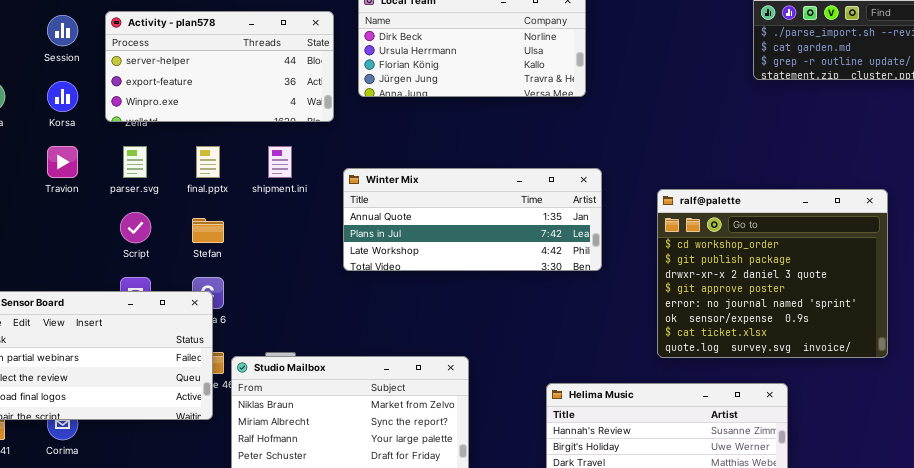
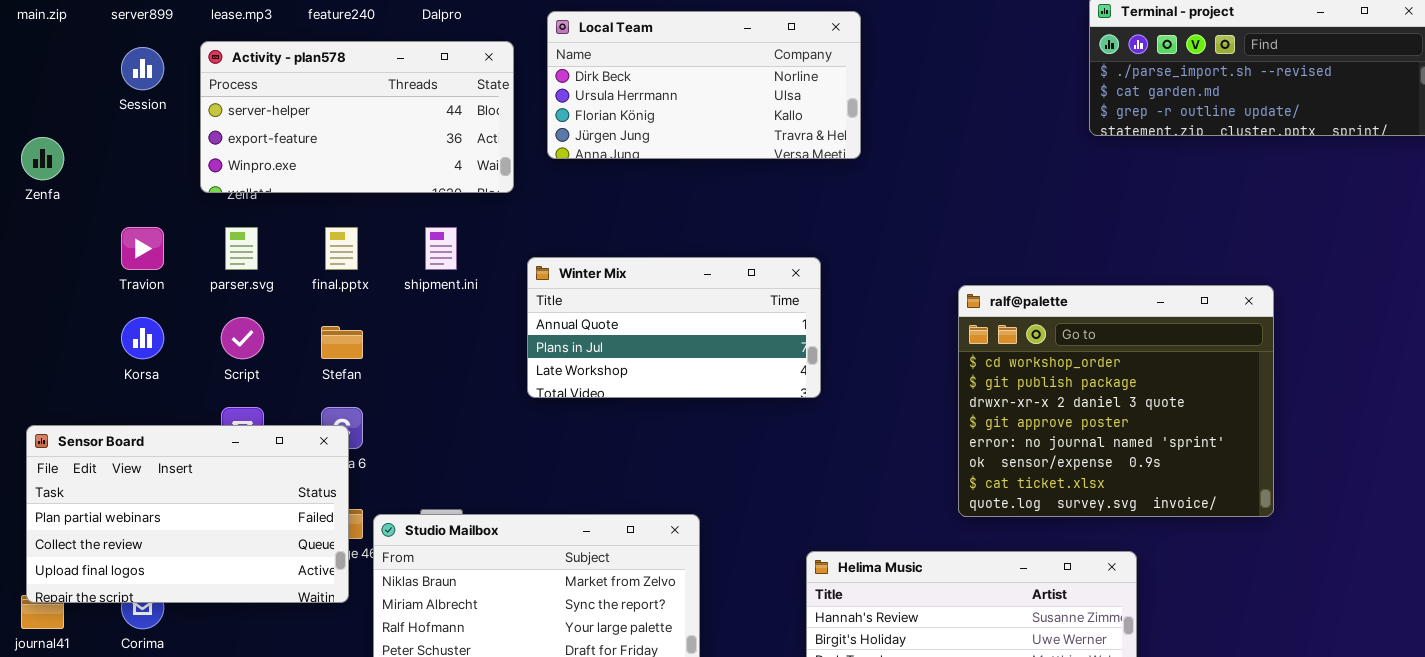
Korsa: [47,81,78,112] -> [121,317,164,359], moved
Winter Mix: [343,168,602,271] -> [527,257,821,398], resized

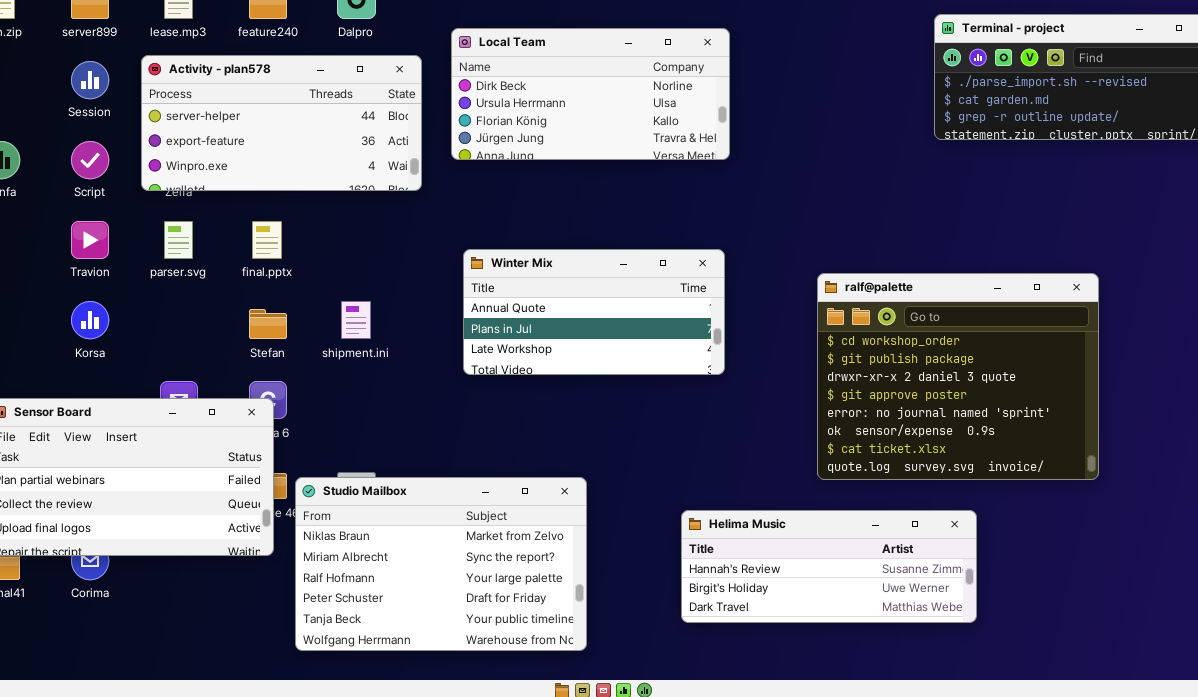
shipment.ini: [425,227,457,270] -> [341,301,371,339], moved
Winter Mix: [527,257,821,398] -> [463,249,725,375], moved
Script: [221,317,264,359] -> [71,141,109,179], moved

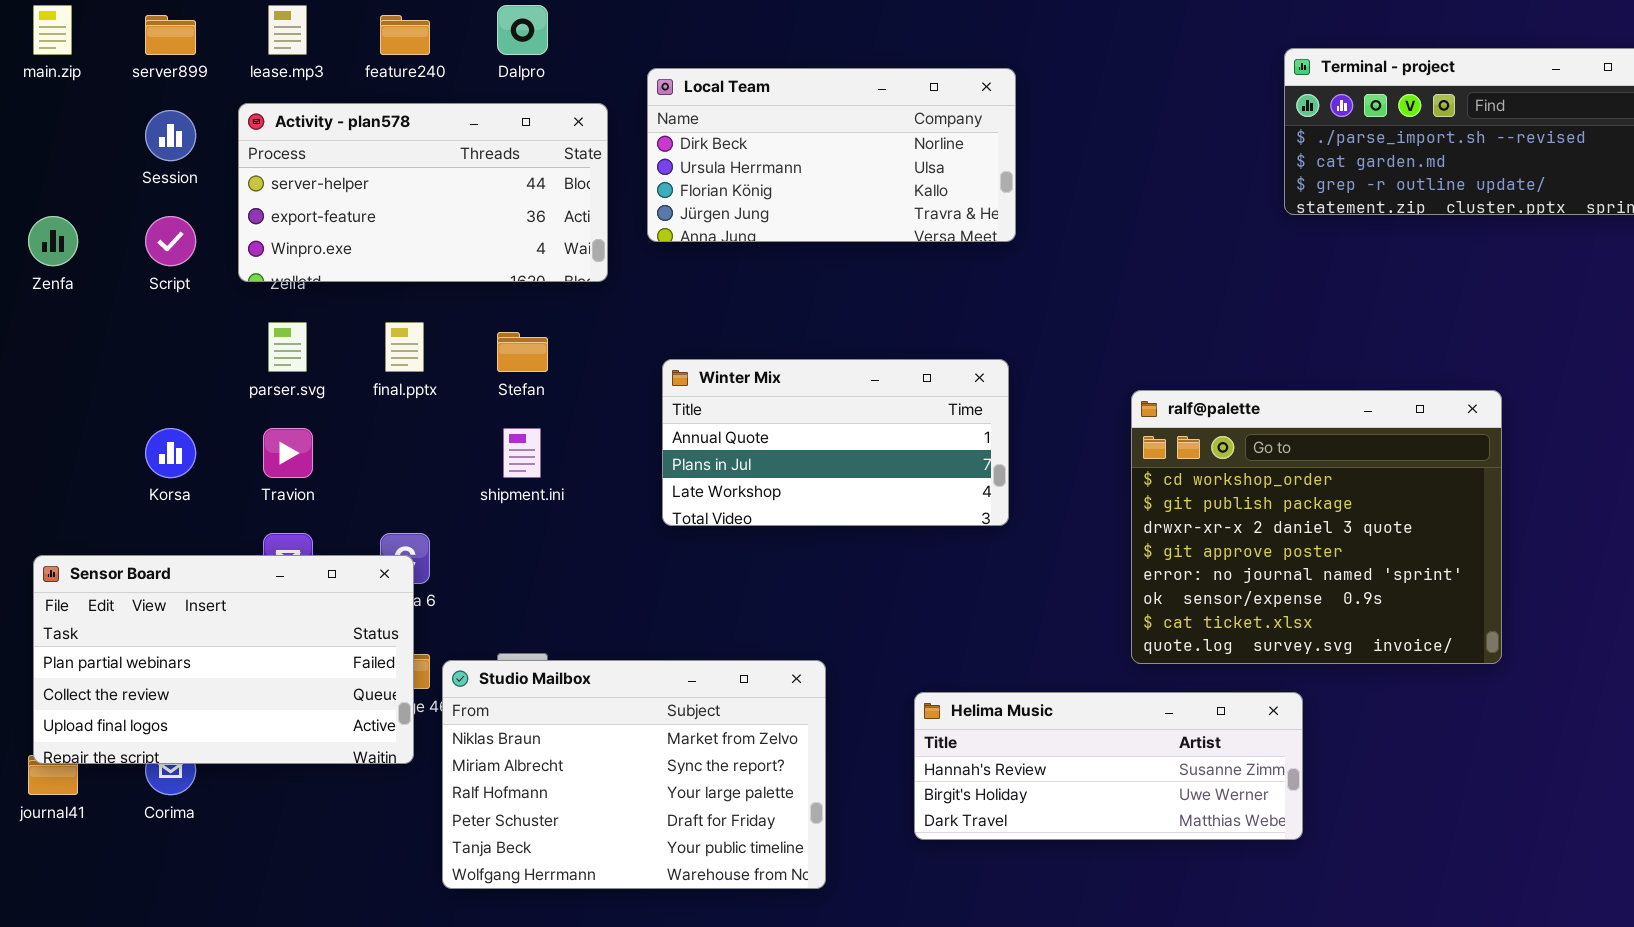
Travion: [71,221,109,259] -> [263,428,313,478], moved
Stefan: [249,309,287,339] -> [497,332,548,372], moved
Helima Music: [681,510,977,623] -> [914,692,1303,840], moved

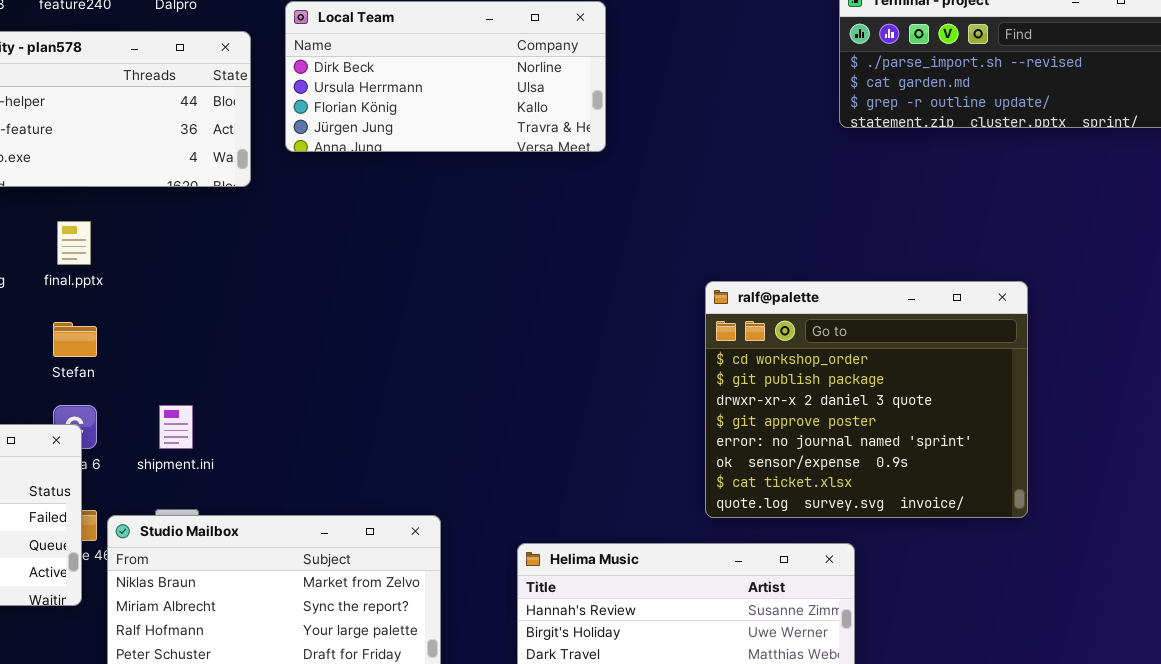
Stefan: [497,332,548,372] -> [53,322,97,357], moved
Winter Mix: [662,359,1009,526] -> none, closed
shipment.ini: [503,428,541,478] -> [159,405,193,449], moved

